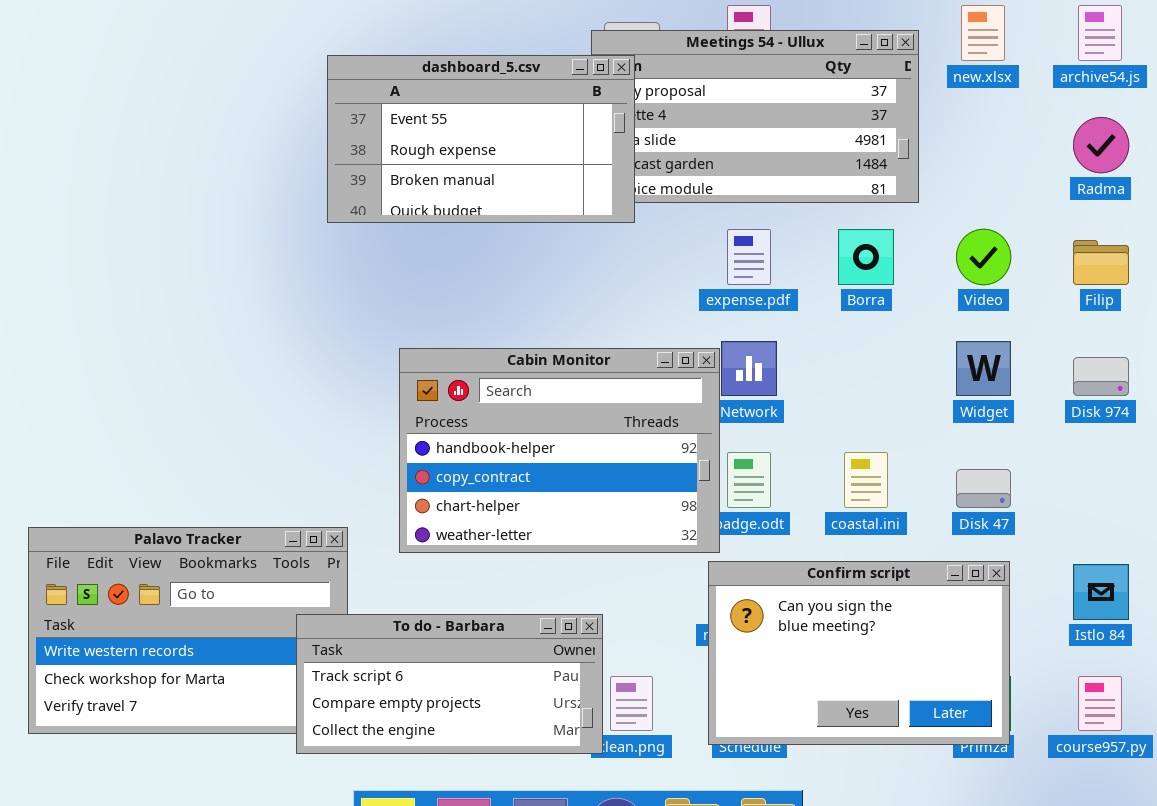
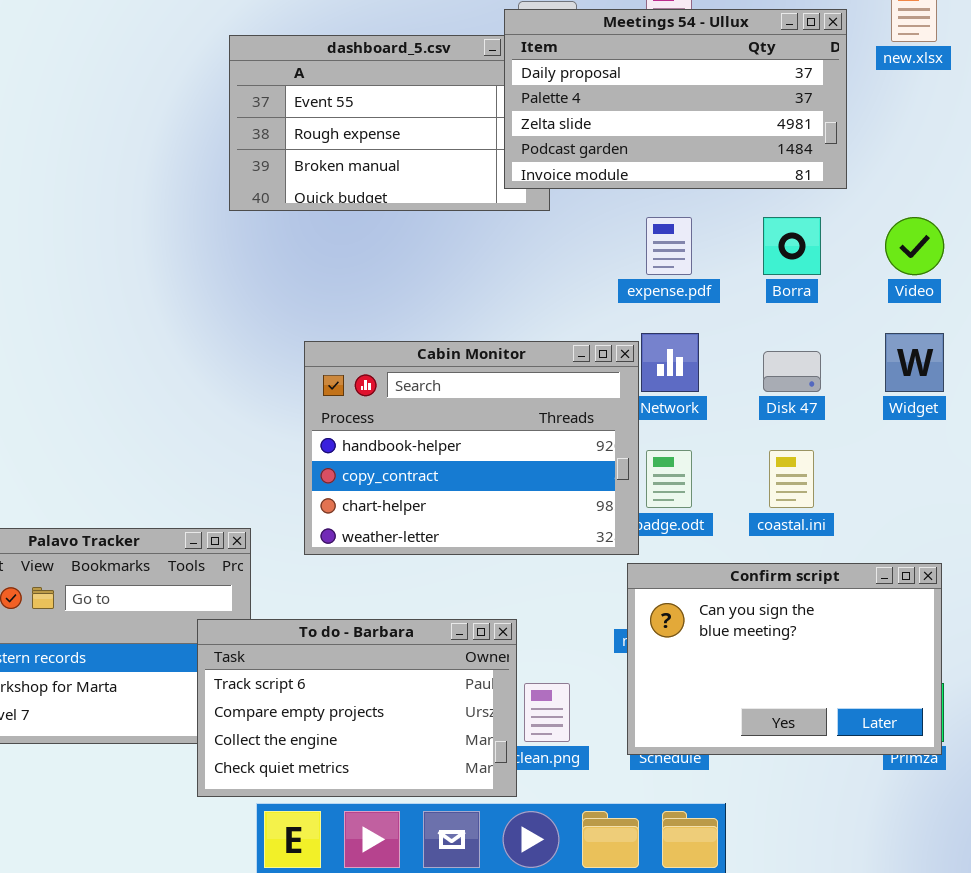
Meetings 54 - Ullux: [591,30,919,203] -> [504,9,847,189], raised
Disk 47: [956,469,1011,508] -> [763,351,821,392], moved
To do - Barbara: [296,614,603,754] -> [197,619,517,797], resized

